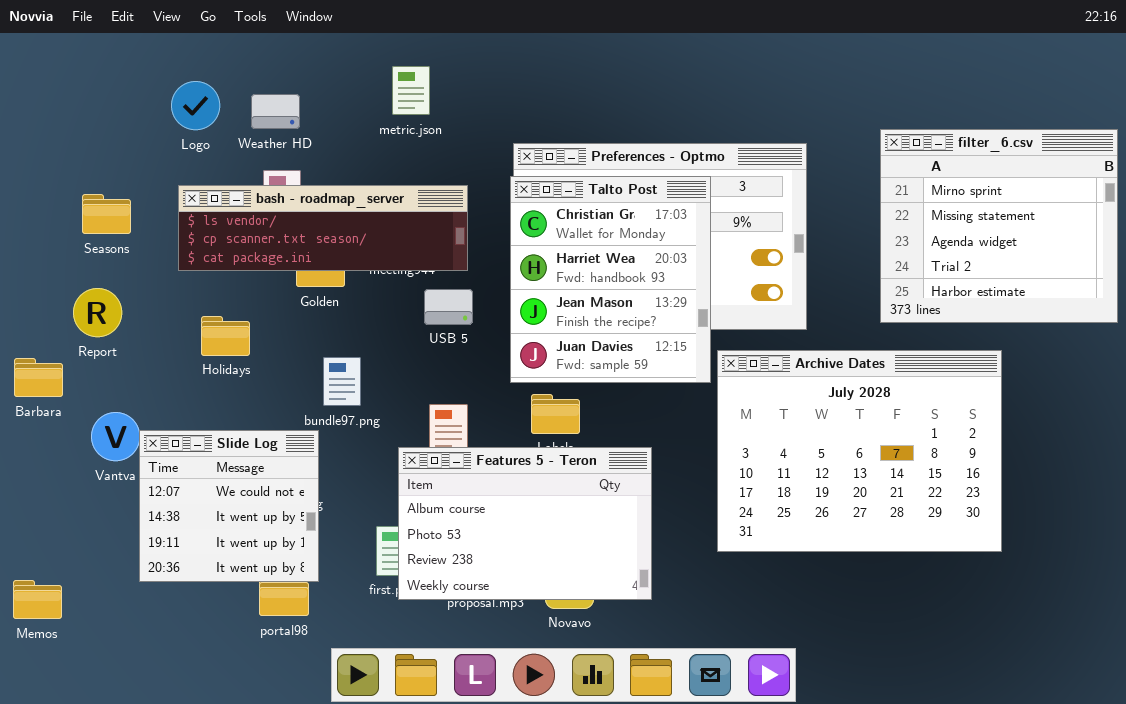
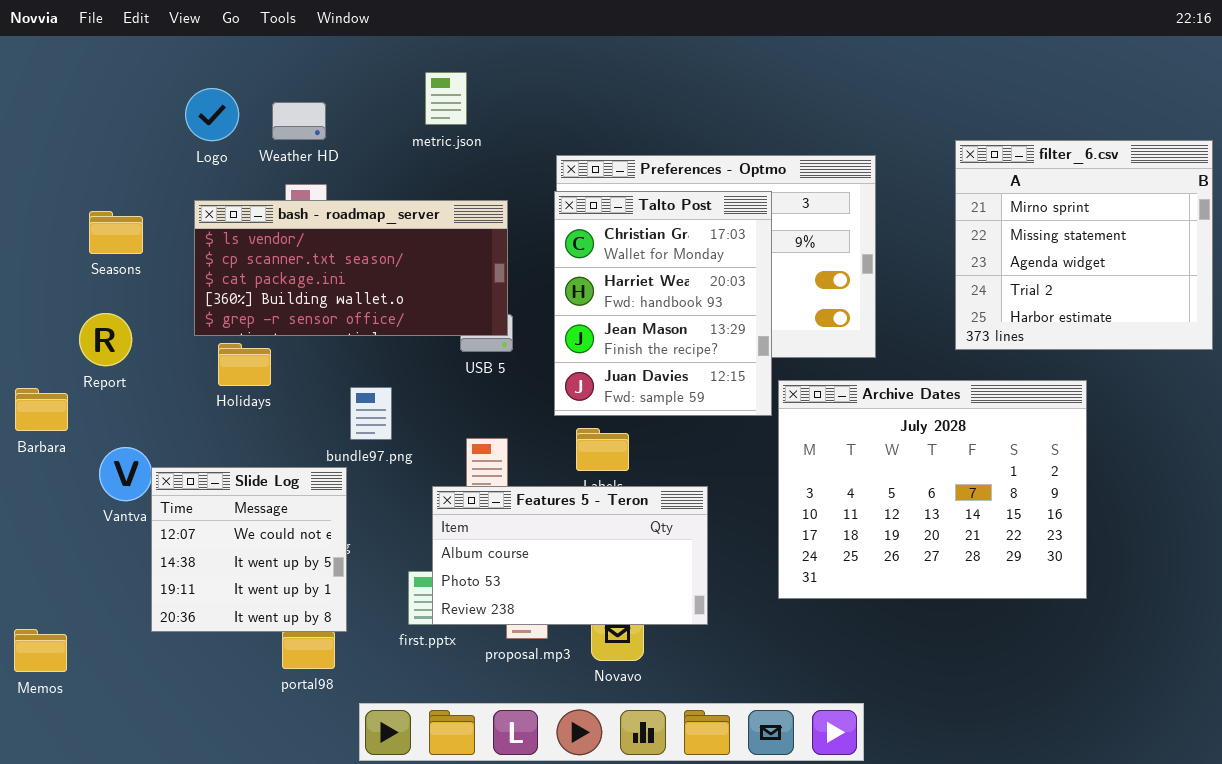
bash - roadmap_server: [178,185,468,271] -> [194,200,508,336], resized
Features 5 - Teron: [398,447,652,600] -> [432,486,708,625], resized

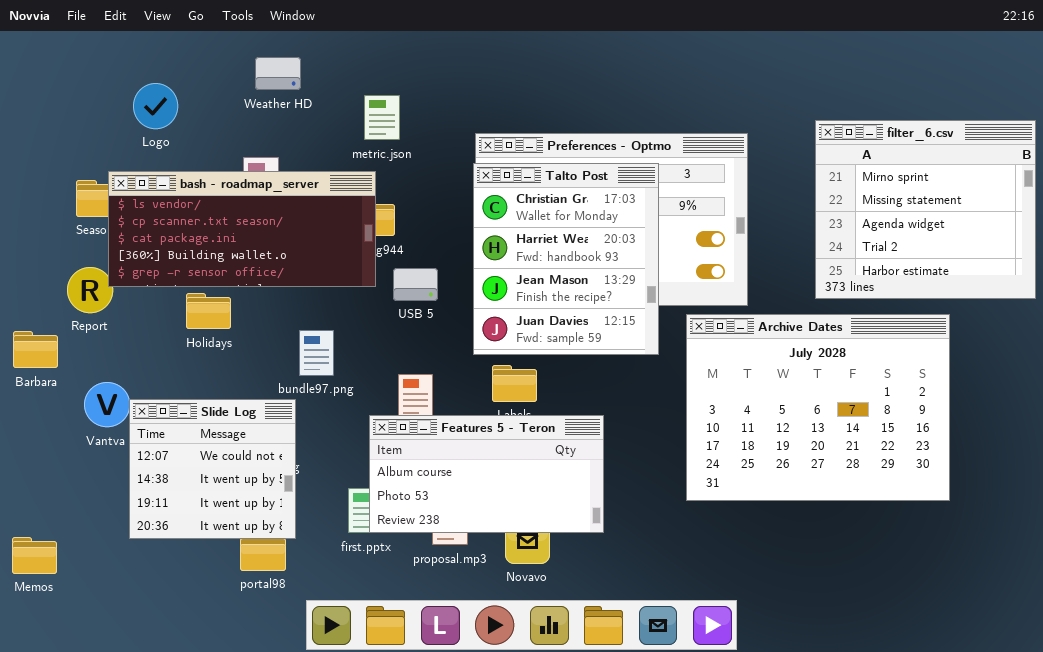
metric.json: [425,72,467,125] -> [364,95,400,140], moved
Logo: [185,88,239,141] -> [133,83,178,129], moved
Weather HD: [272,102,326,140] -> [255,57,301,90], moved
bash - roadmap_server: [194,200,508,336] -> [108,171,376,287], moved
Archive Dates: [778,380,1087,599] -> [686,314,950,501], moved

